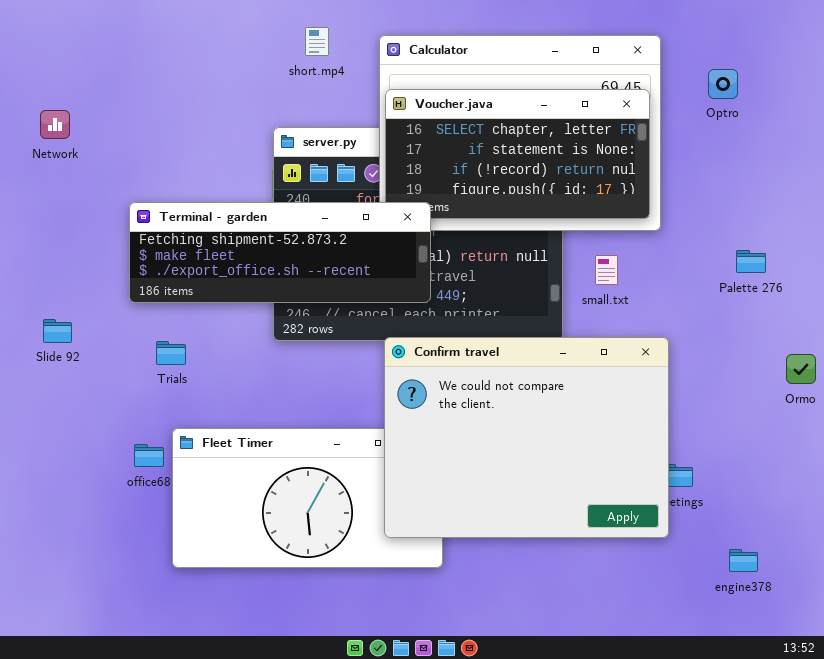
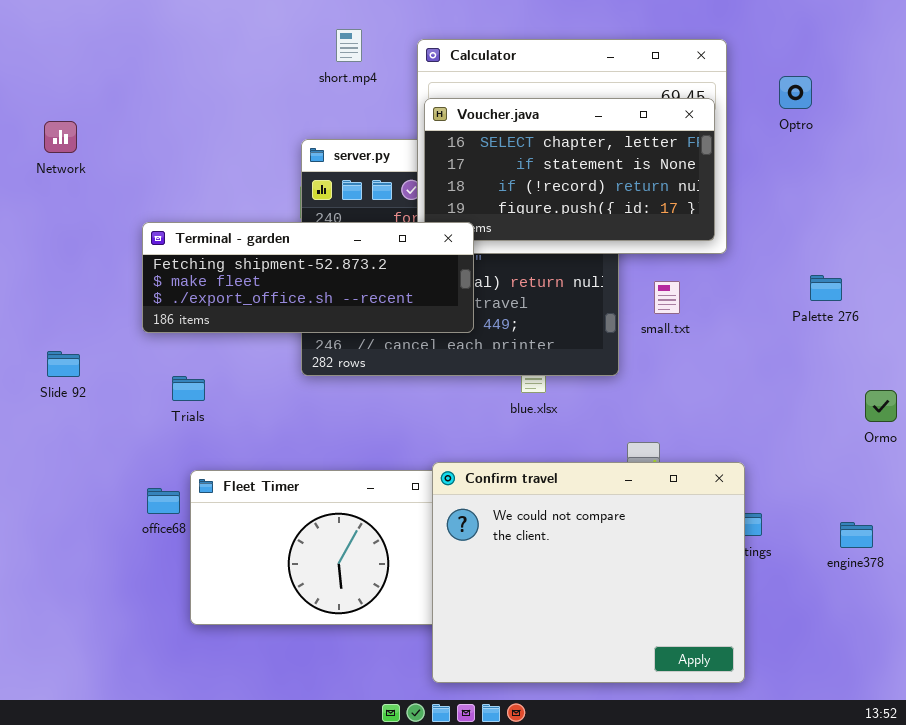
Confirm travel: [384,337,669,538] -> [432,462,745,683], moved
engine378: [729,549,758,572] -> [840,522,873,548], moved

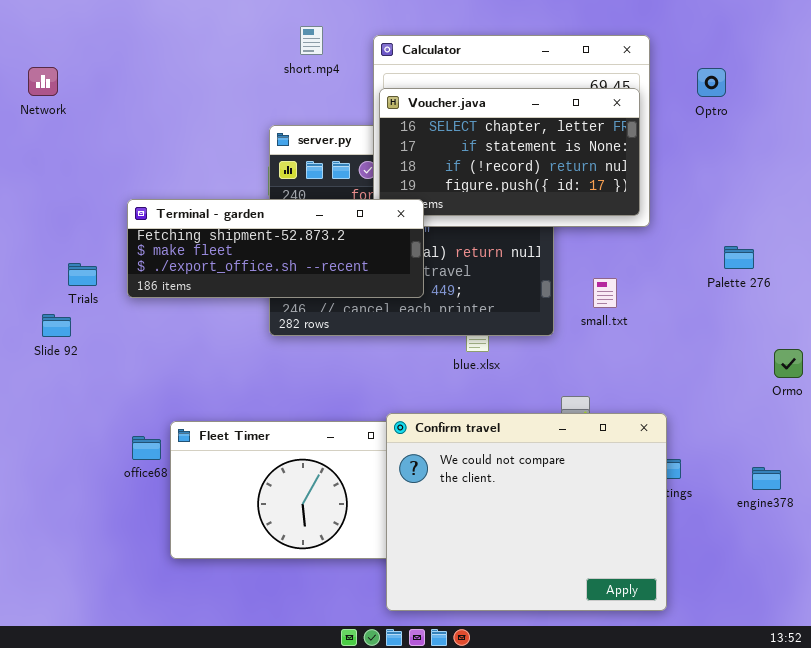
Network: [44,121,77,153] -> [28,67,58,96], moved
small.txt: [654,281,680,314] -> [593,278,617,308], moved
Trials: [172,376,205,401] -> [68,263,97,286], moved

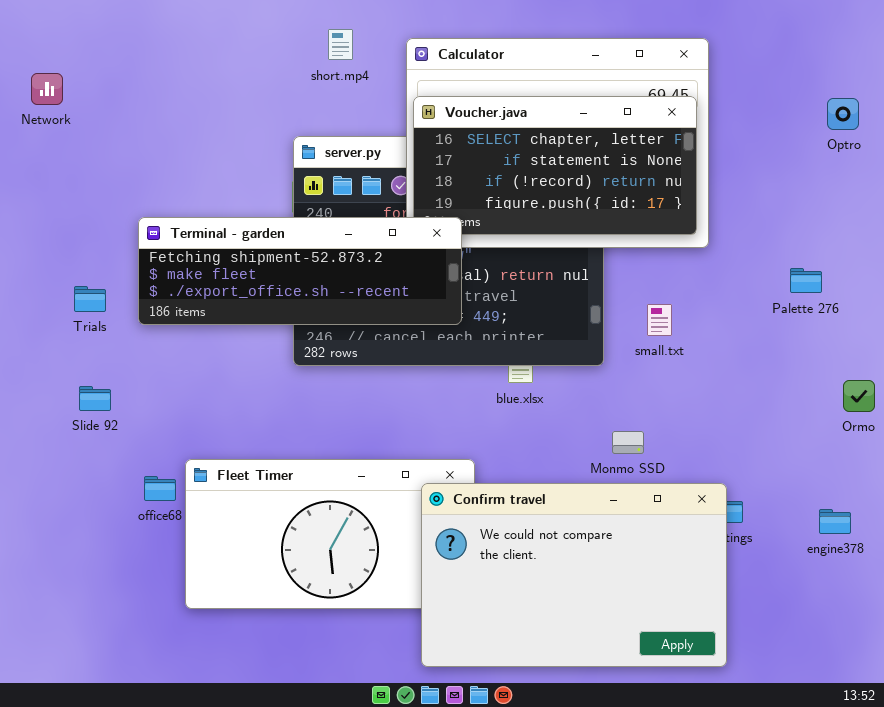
Optro: [697,68,726,97] -> [827,98,859,130], moved
Slide 92: [42,314,71,337] -> [79,386,111,411], moved
Confirm travel: [386,413,667,611] -> [421,483,727,667], resized

